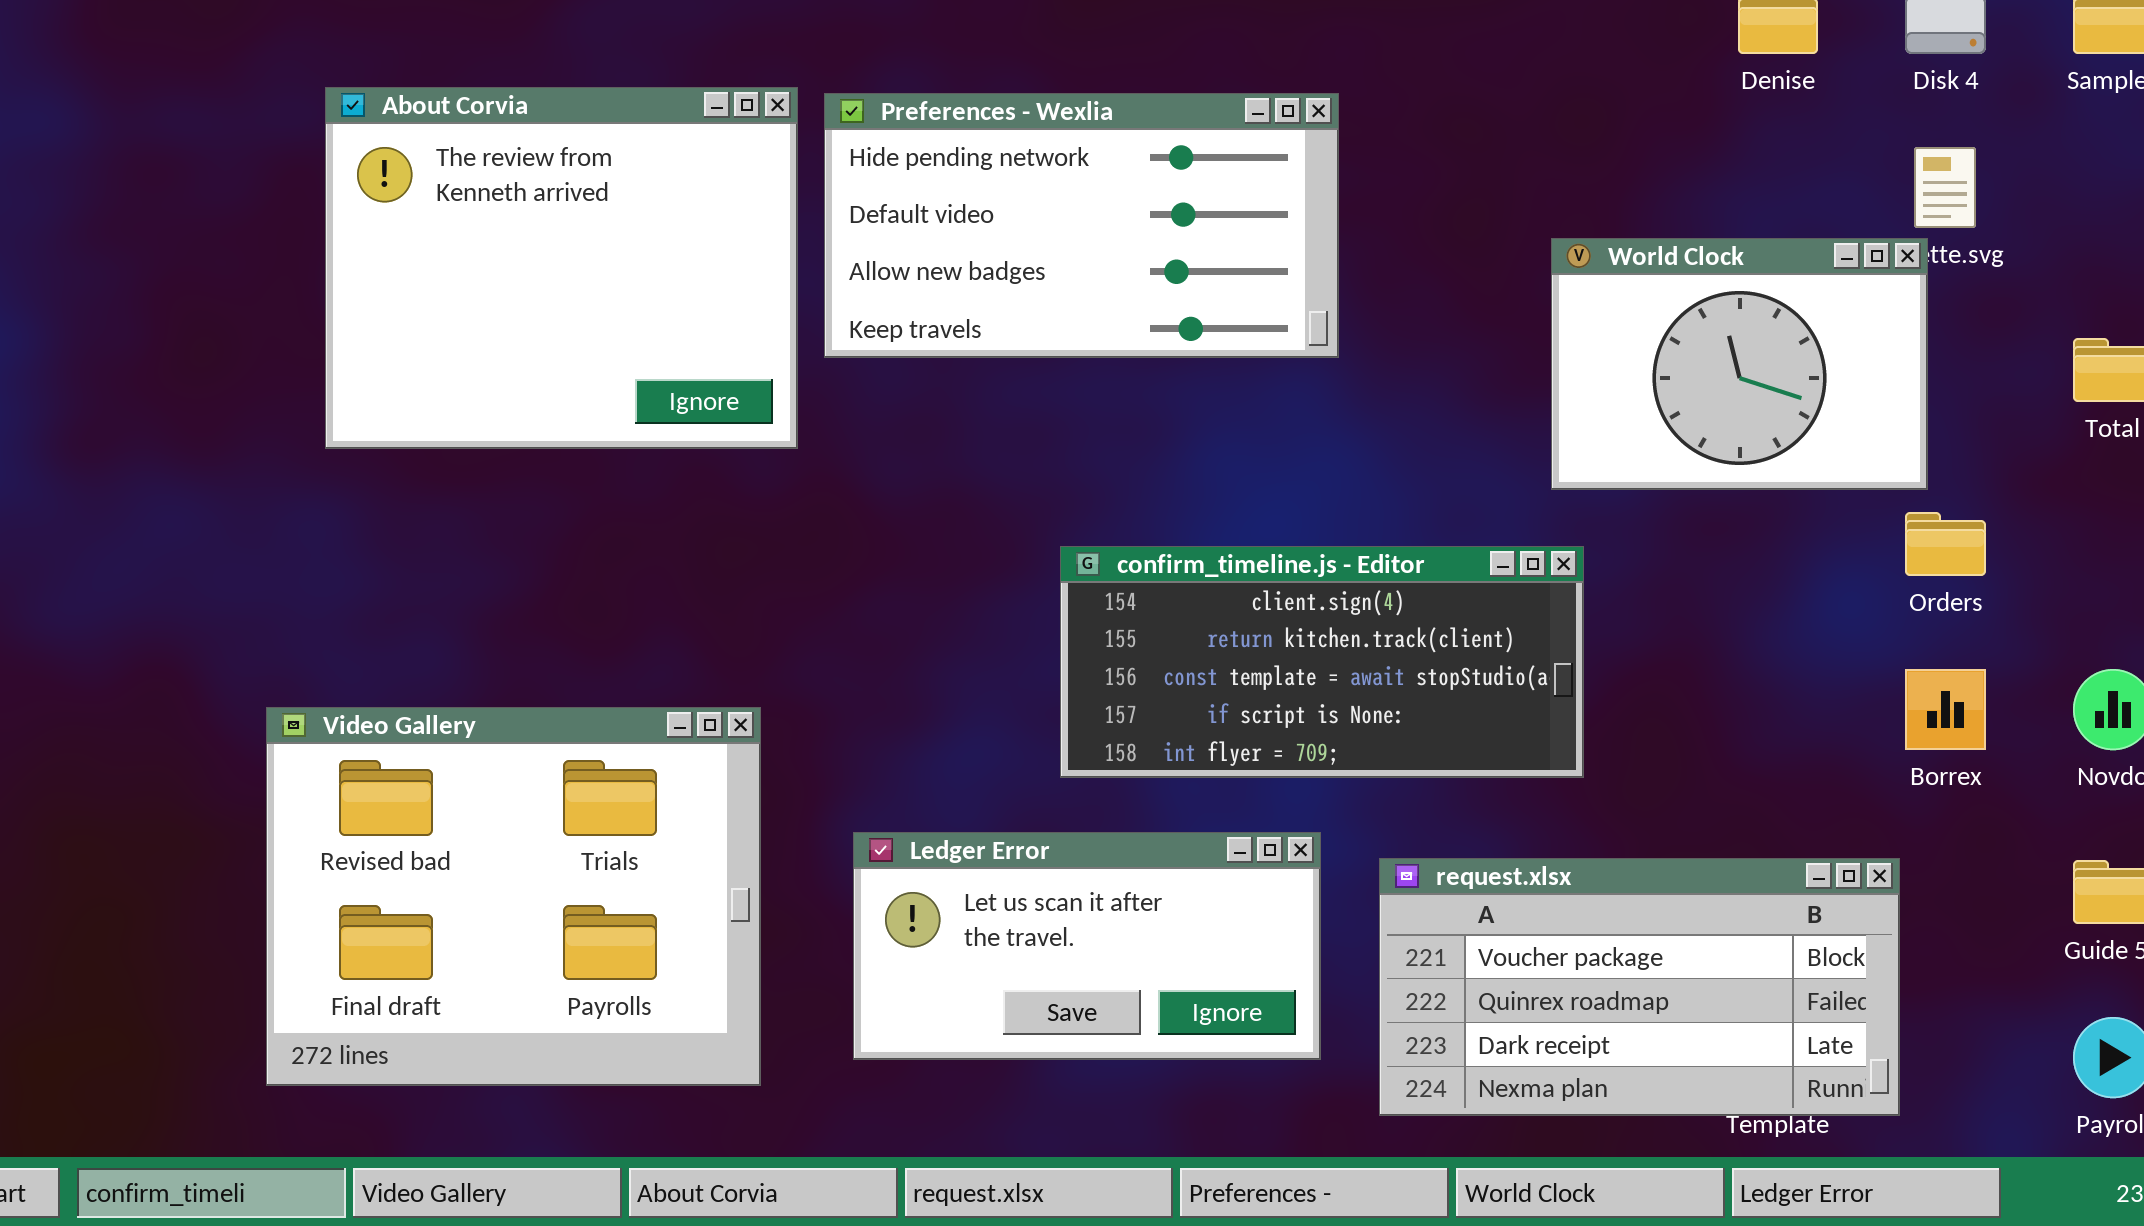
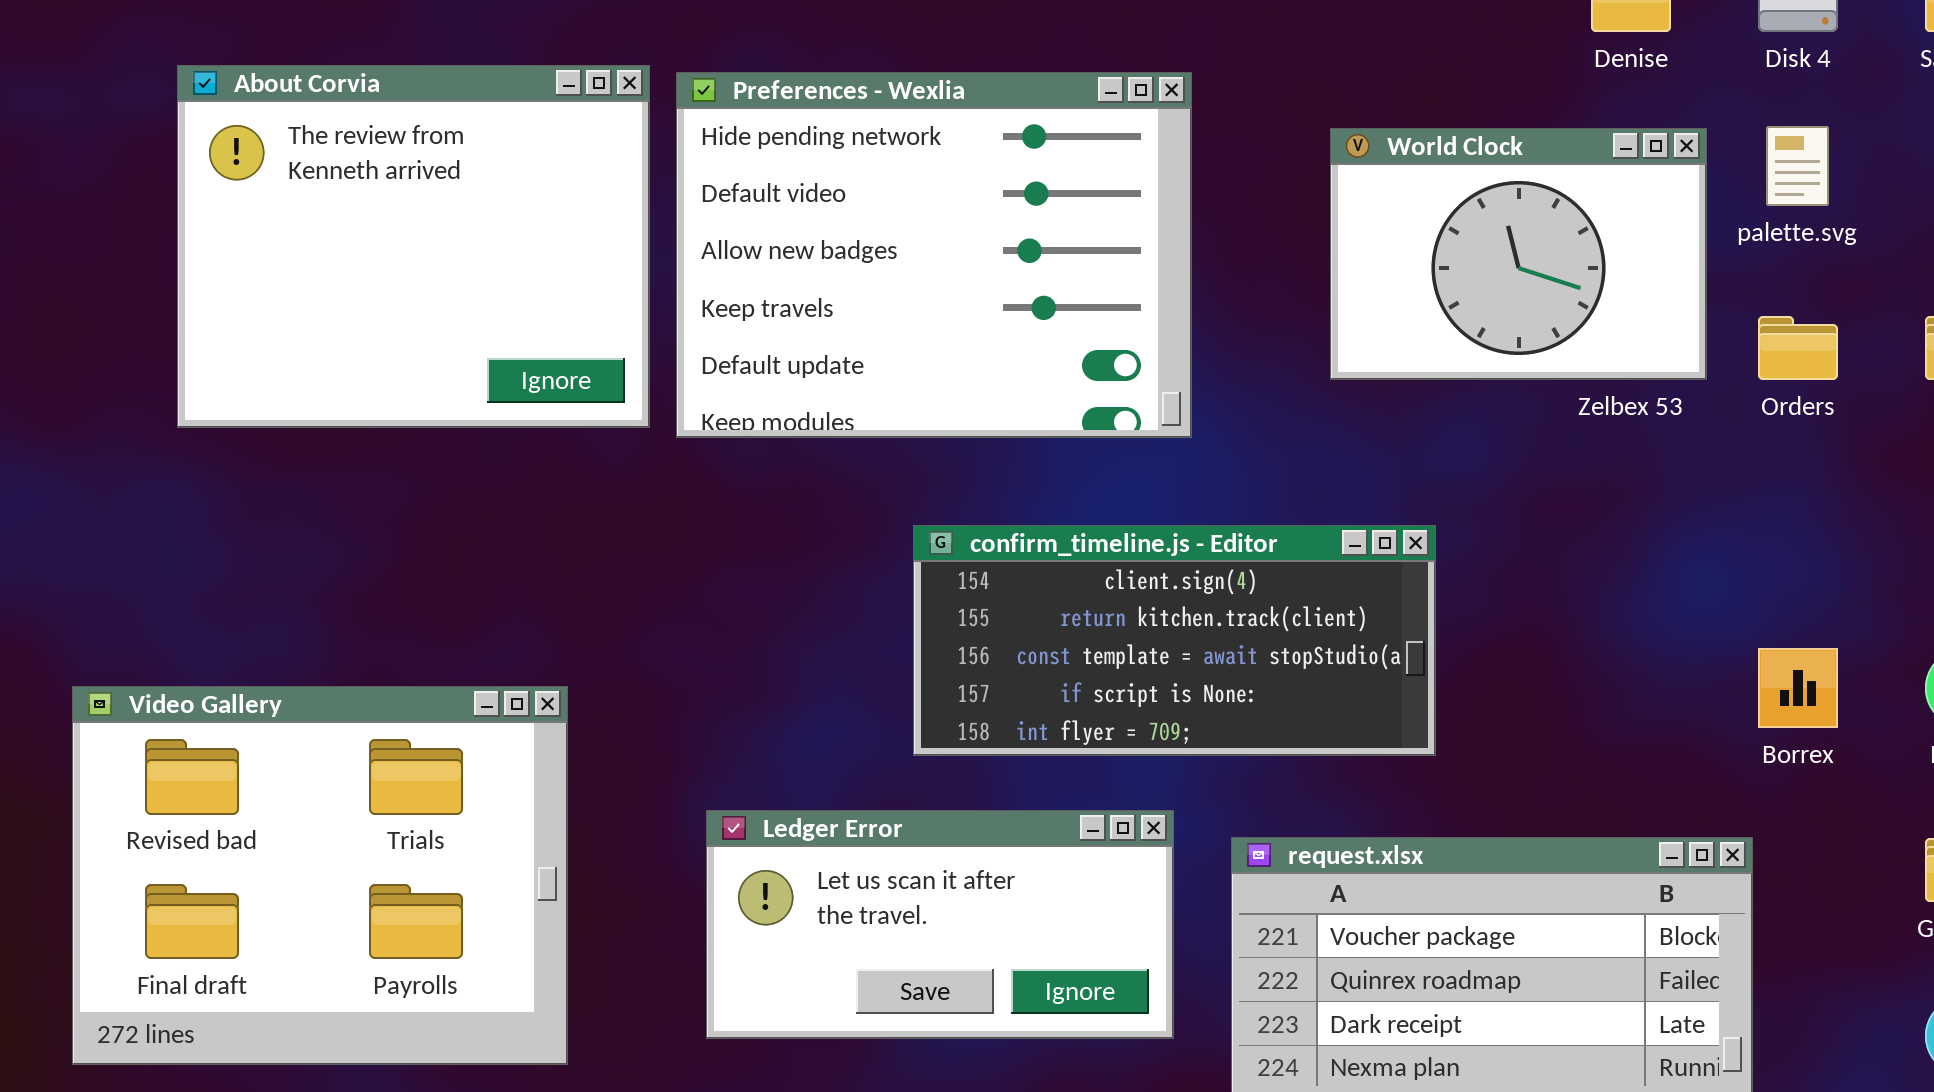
Preferences - Wexlia: [824,93,1339,358] -> [676,72,1192,438], resized
World Clock: [1551,238,1928,490] -> [1330,128,1707,380], moved
Orders: [1905,512,1986,576] -> [1758,316,1838,380], moved
Video Gallery: [266,707,761,1086] -> [72,686,568,1065], moved

